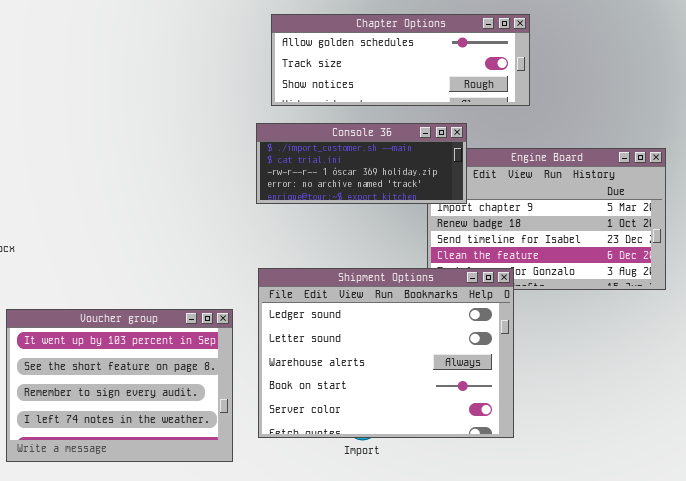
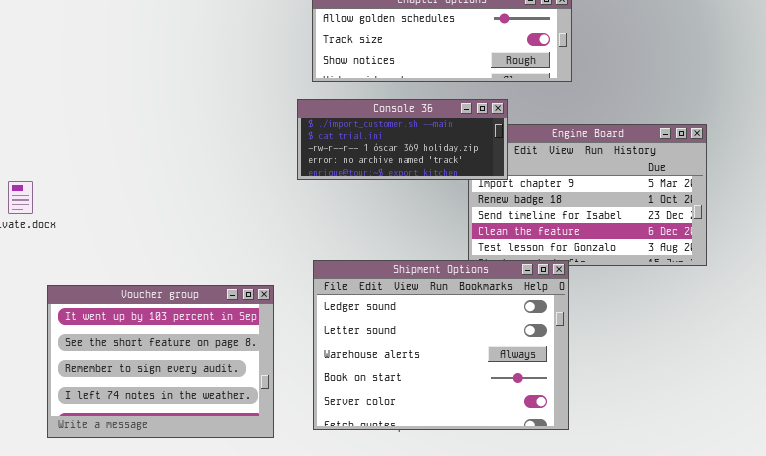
Shipment Options: [258,268,514,438] -> [313,260,569,430], moved

